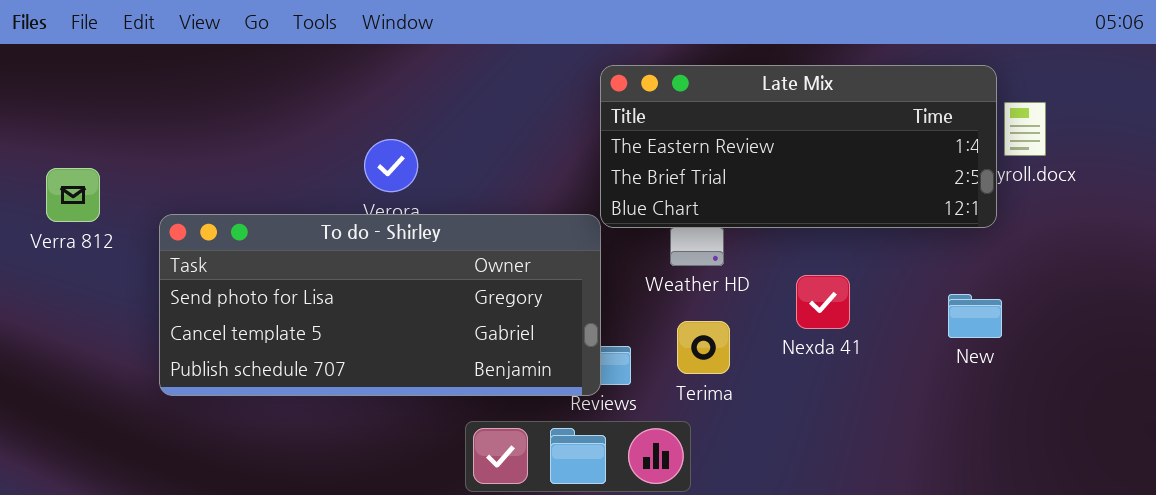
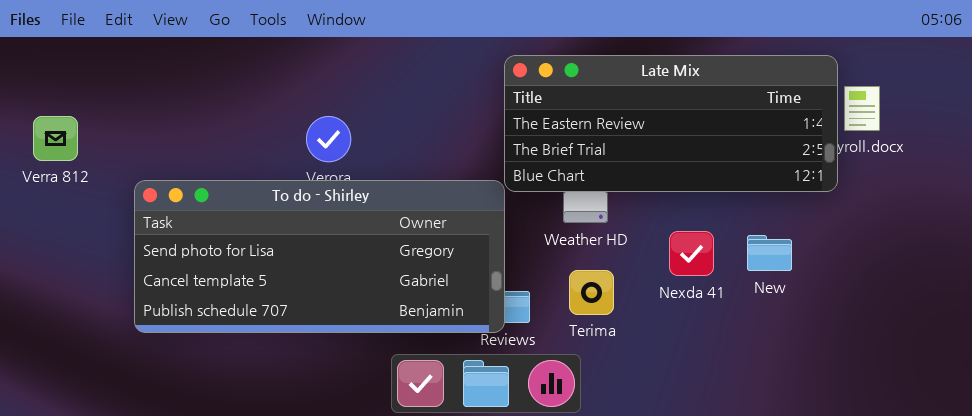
Verra 812: [46,168,100,222] -> [33,116,78,161], moved
New: [948,294,1002,338] -> [747,235,792,271], moved

